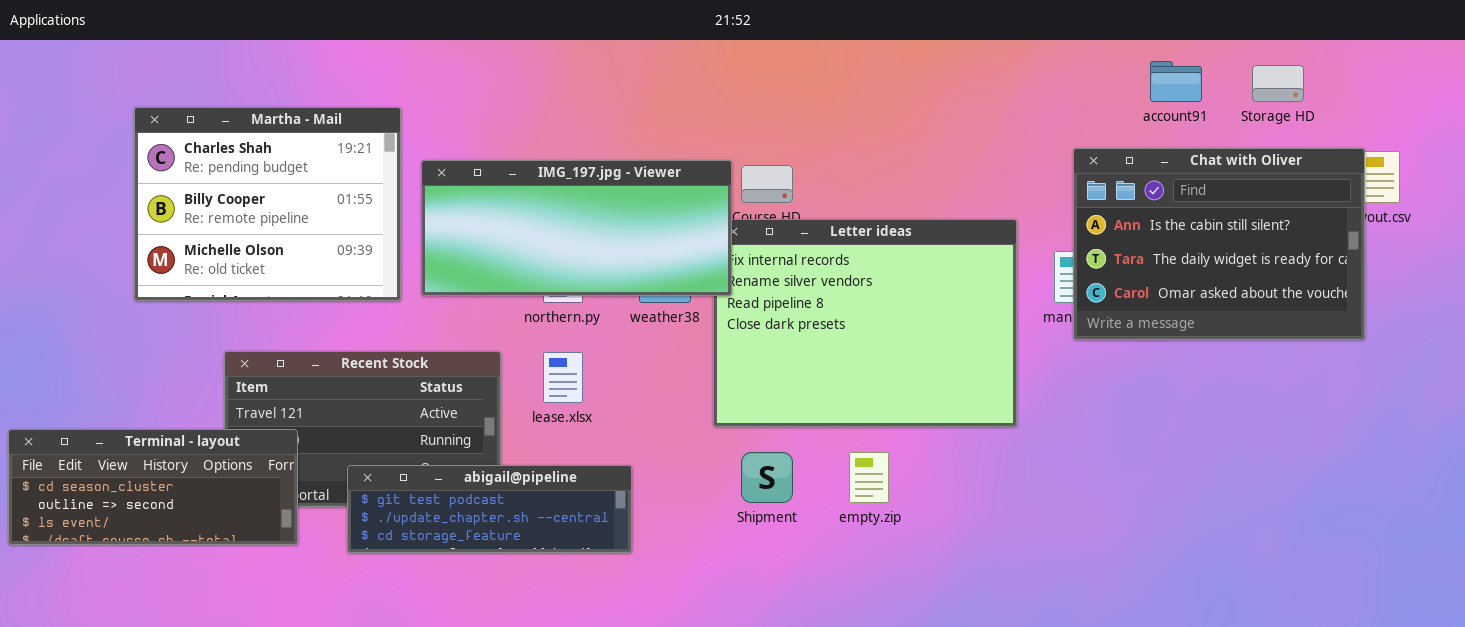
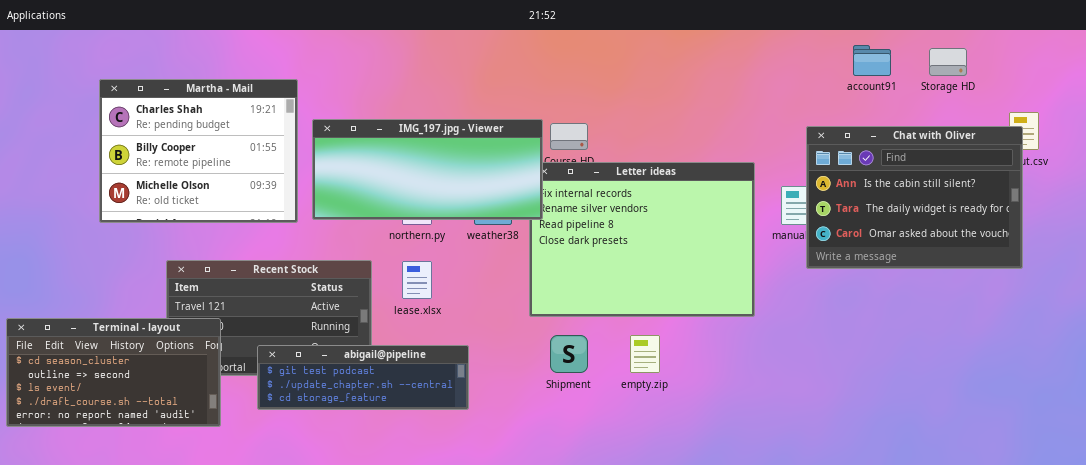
Chat with Oliver: [1073,148,1365,340] -> [806,126,1023,269], moved
Terminal - layout: [8,429,298,545] -> [6,318,221,427], resized

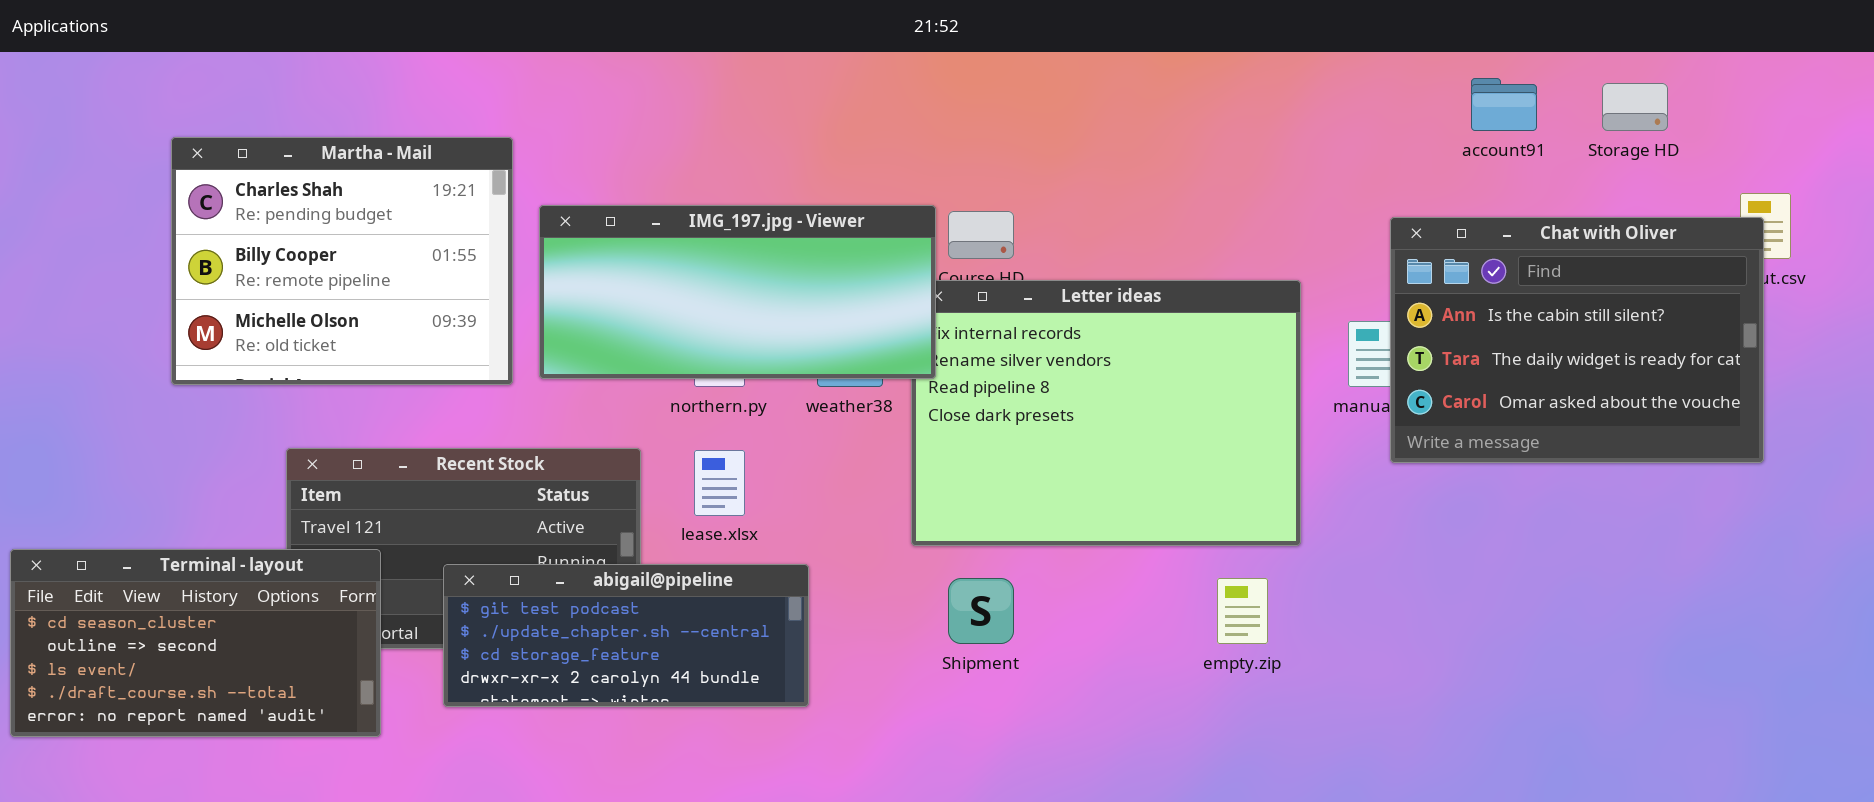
empty.zip: [630,335,660,373] -> [1217,578,1268,644], moved
abigail@pipeline: [257,345,469,410] -> [443,564,809,707], resized

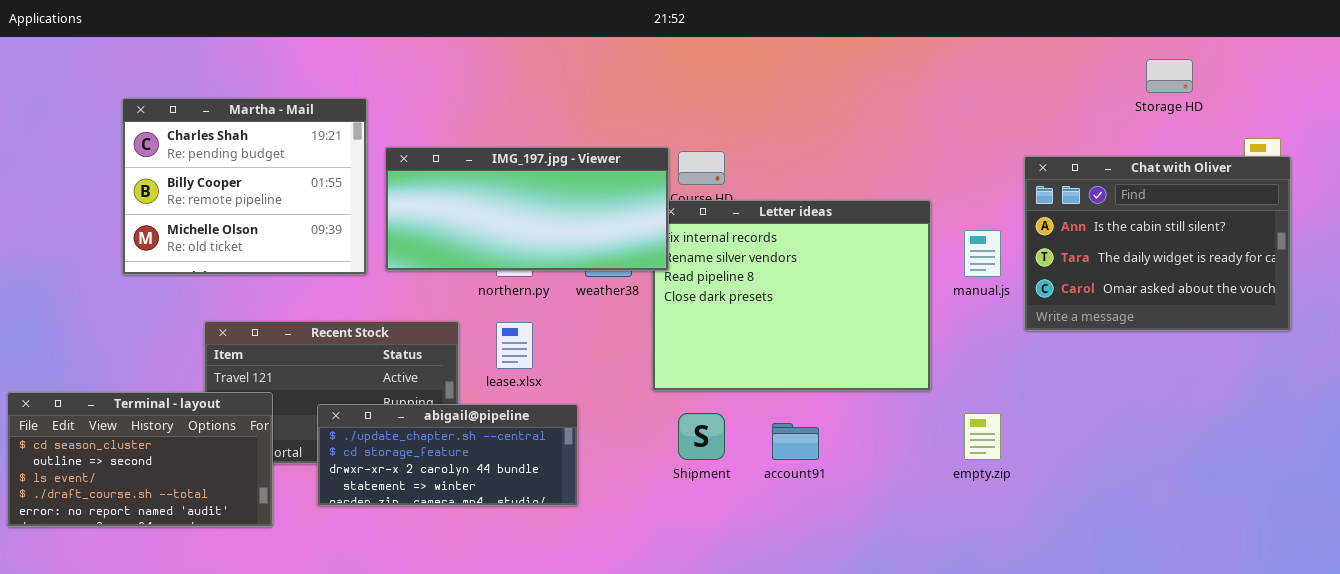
account91: [1471,78,1537,131] -> [772,423,819,460], moved
Chat with Oliver: [1390,217,1764,463] -> [1024,156,1291,331], moved
abigail@pipeline: [443,564,809,707] -> [317,404,578,506], scrolled down 1 row
empty.zip: [1217,578,1268,644] -> [964,413,1001,460], moved

